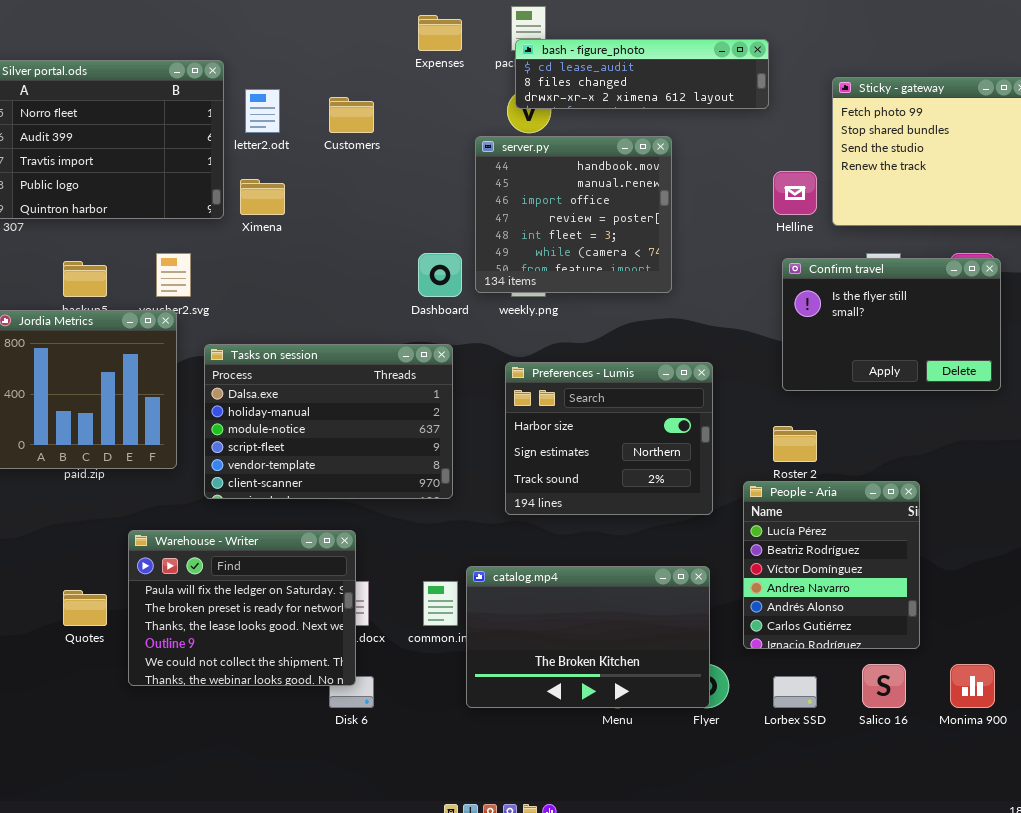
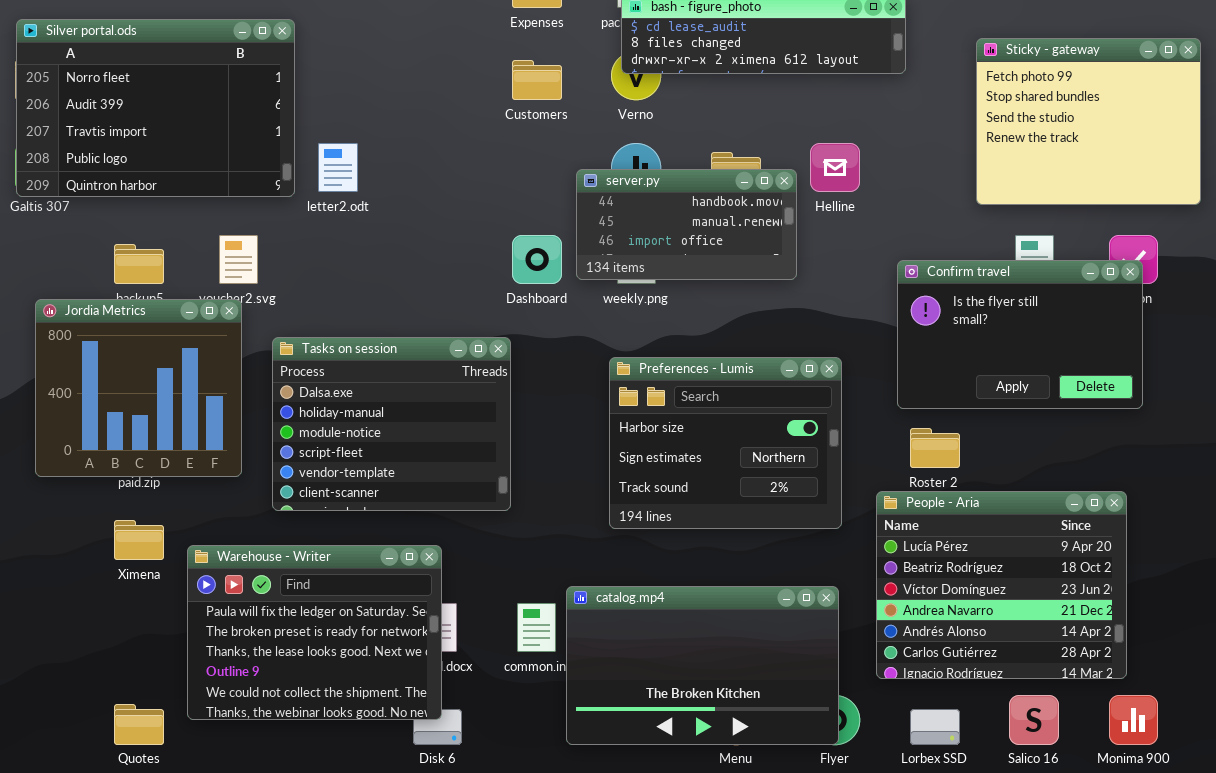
letter2.odt: [245,89,280,133] -> [318,143,358,192], moved
Customers: [329,97,374,133] -> [512,60,562,100], moved
server.py: [475,136,672,293] -> [576,169,797,280], resized
Helline: [773,171,817,215] -> [810,143,860,192], moved
Ximena: [240,179,285,215] -> [114,520,164,560], moved
Confirm travel: [782,258,1001,391] -> [897,260,1143,409], moved
Tasks on session: [204,344,453,499] -> [272,337,511,511], resized
People - Aria: [743,481,920,649] -> [876,491,1127,679], resized
Quotes: [63,590,107,626] -> [114,704,164,745], moved

